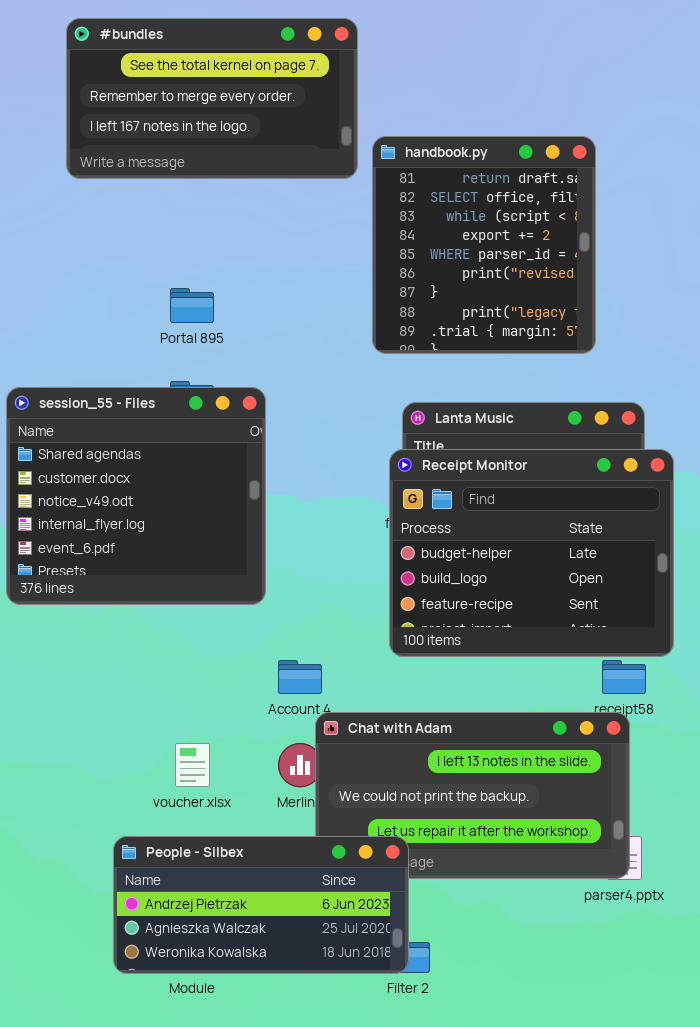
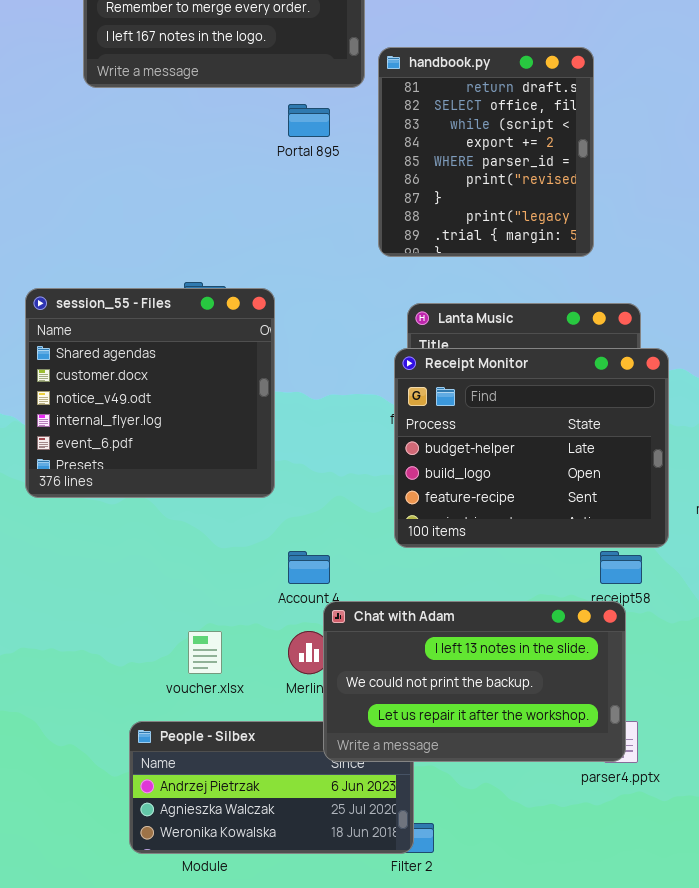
Portal 895: [170,288,214,323] -> [288,104,330,137], moved
Chat with Adam: [315,712,630,879] -> [323,601,626,762], raised

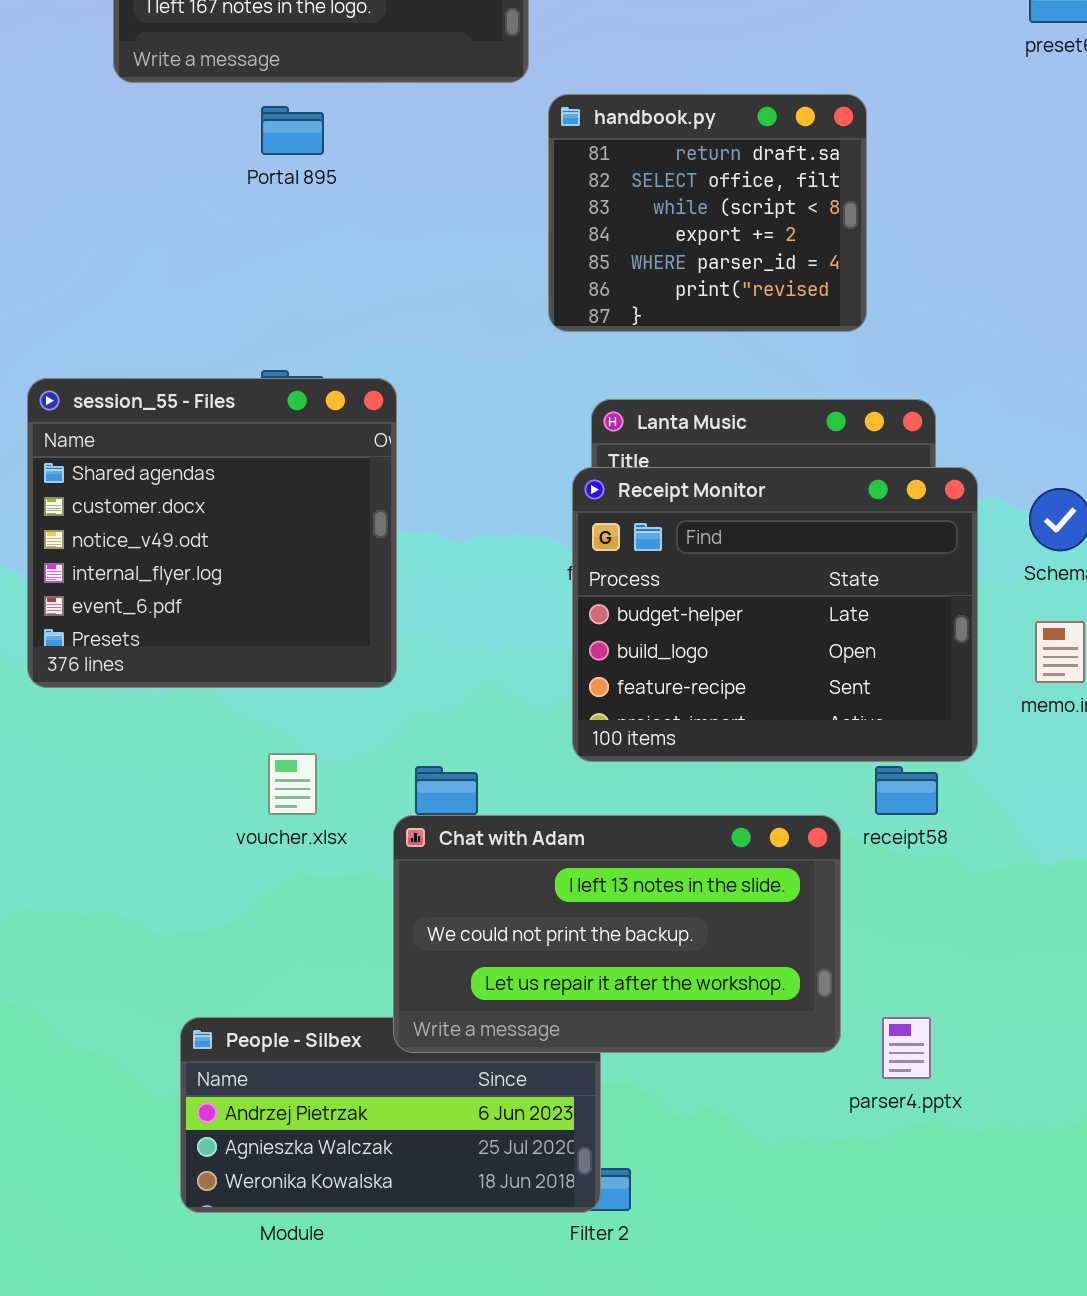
handbook.py: [378,47,594,257] -> [548,94,867,332], resized
Portal 895: [288,104,330,137] -> [261,106,324,155], moved
Chat with Adam: [323,601,626,762] -> [393,815,841,1053], moved
voucher.xlsx: [188,631,222,674] -> [268,753,317,815], moved

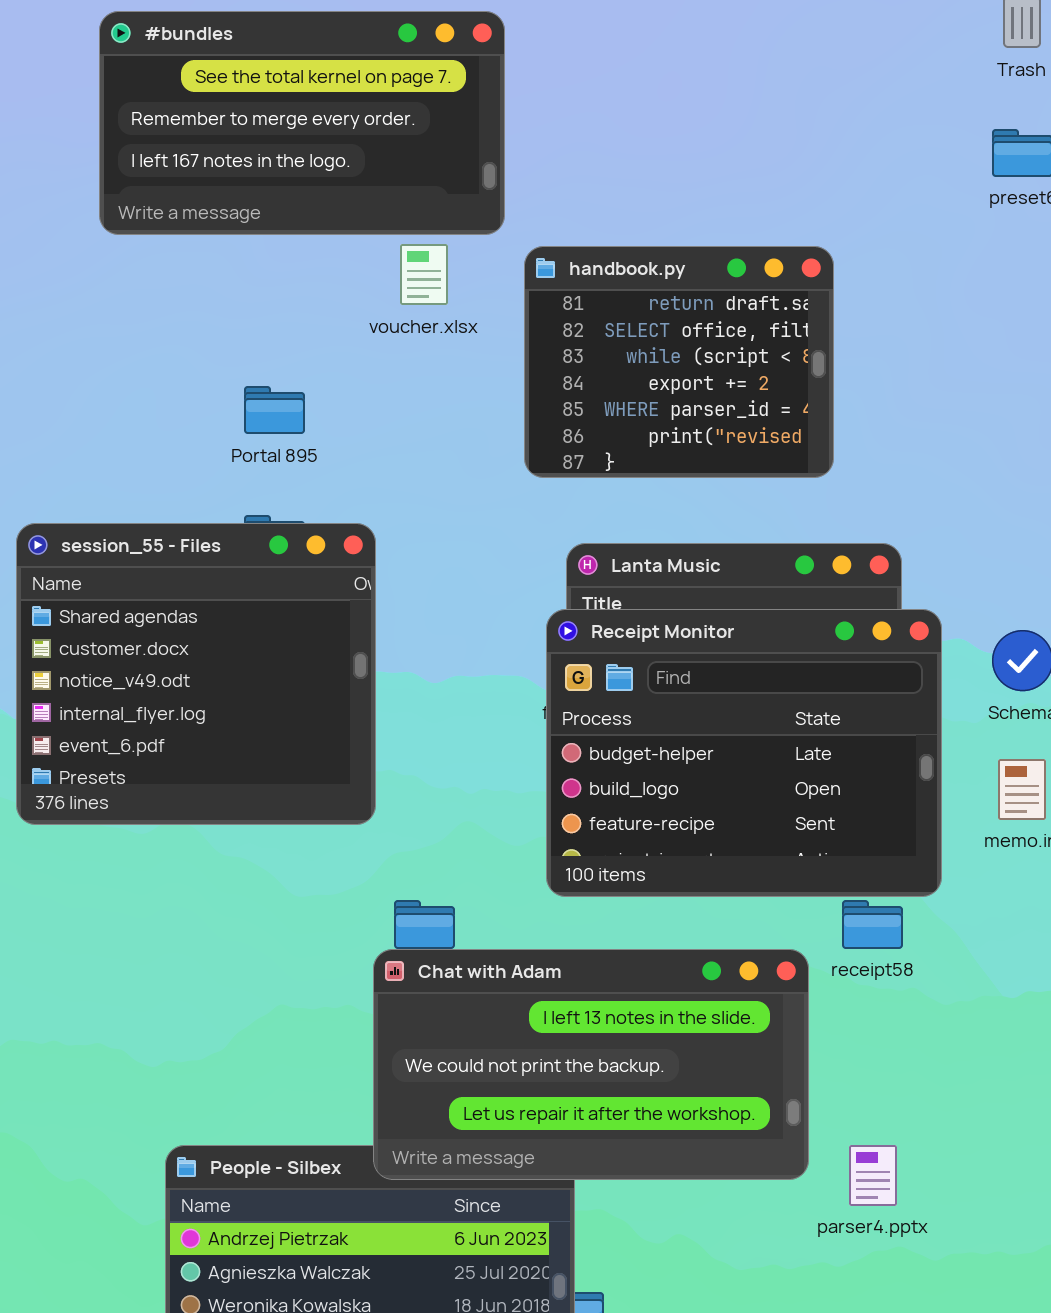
Portal 895: [261,106,324,155] -> [244,386,305,434], moved
voucher.xlsx: [268,753,317,815] -> [400,244,448,305], moved

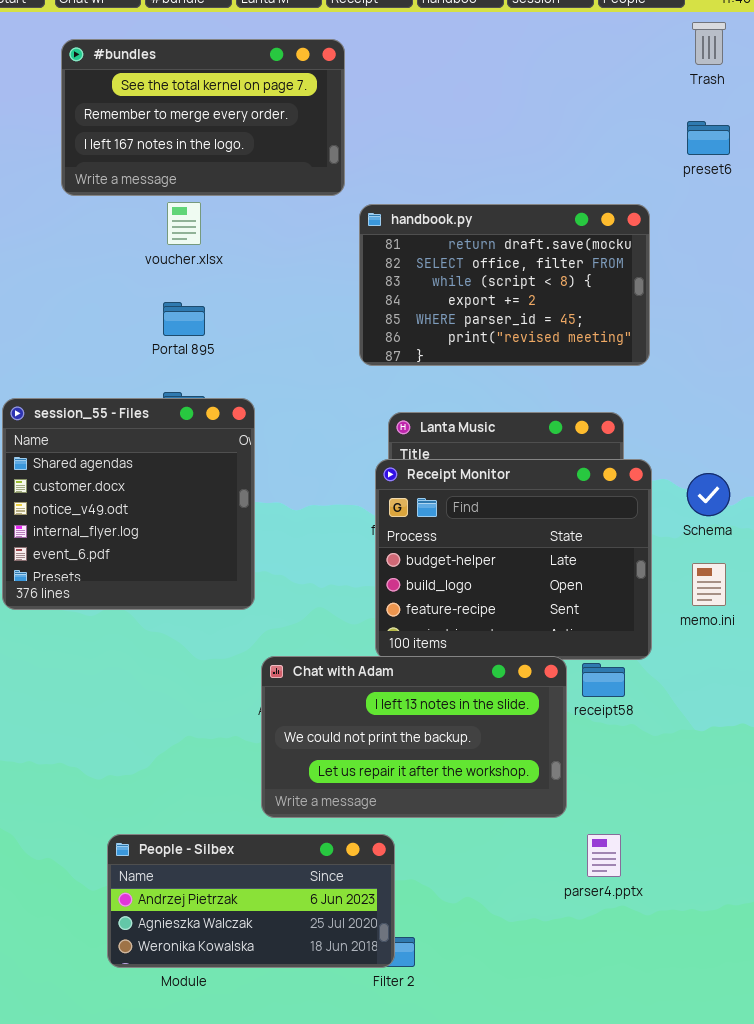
voucher.xlsx: [400,244,448,305] -> [167,202,201,245], moved
handbook.py: [524,246,834,478] -> [359,204,650,366], resized
Chat with Adam: [373,949,809,1180] -> [261,656,567,818], moved

